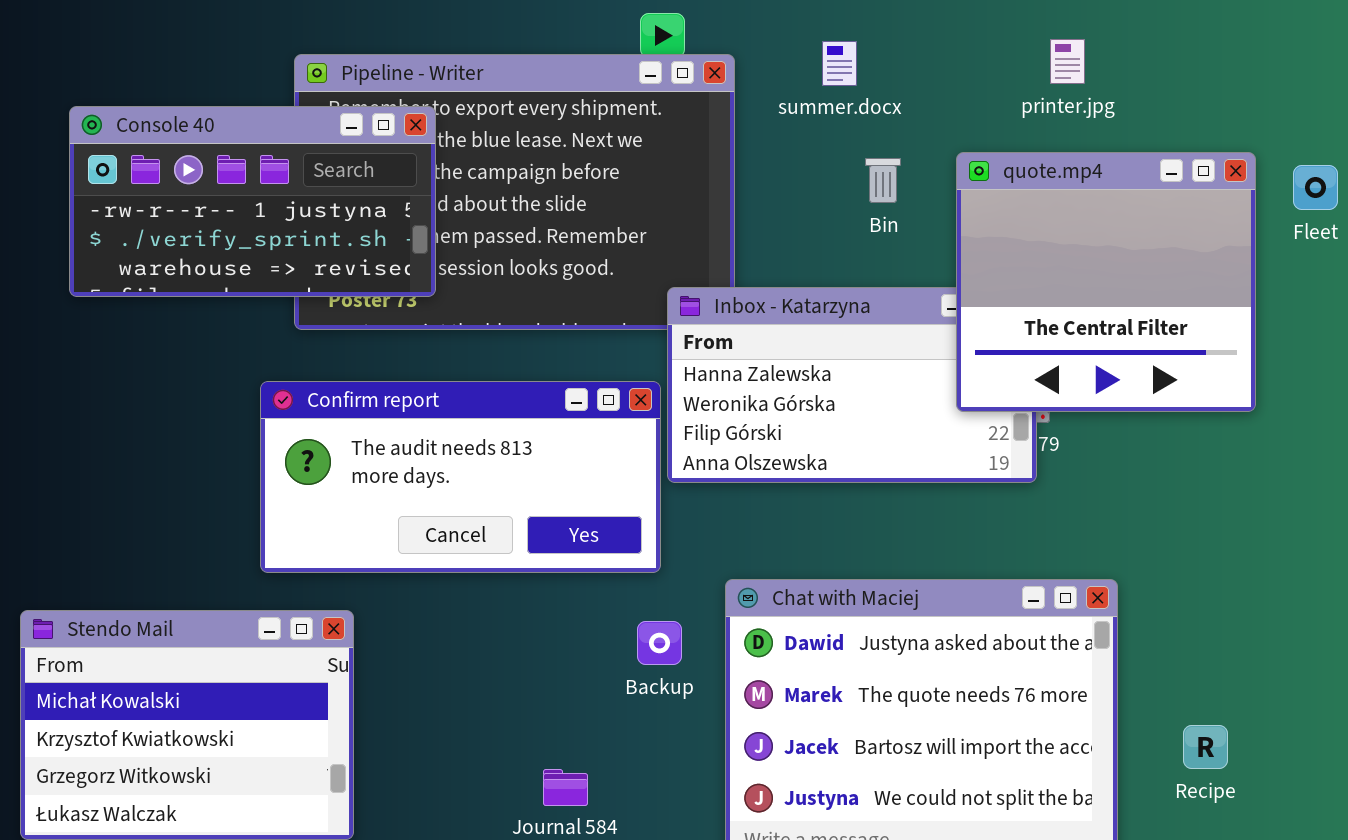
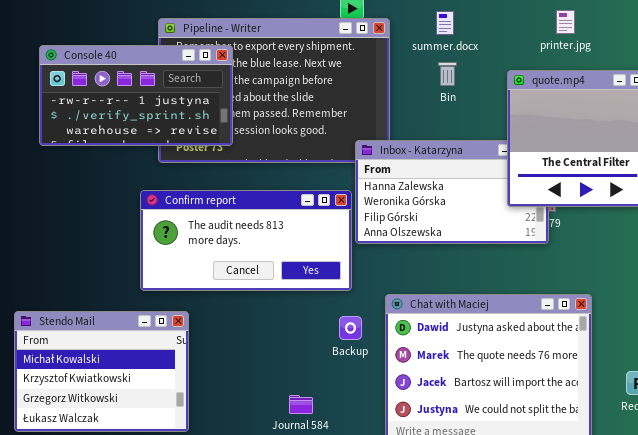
Bin: [865,158,901,203] -> [438,62,457,86], moved

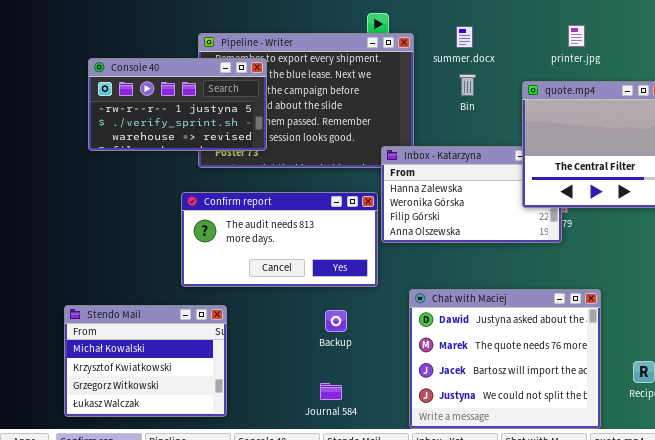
Backup: [339,316,362,340] -> [325,310,347,332], moved

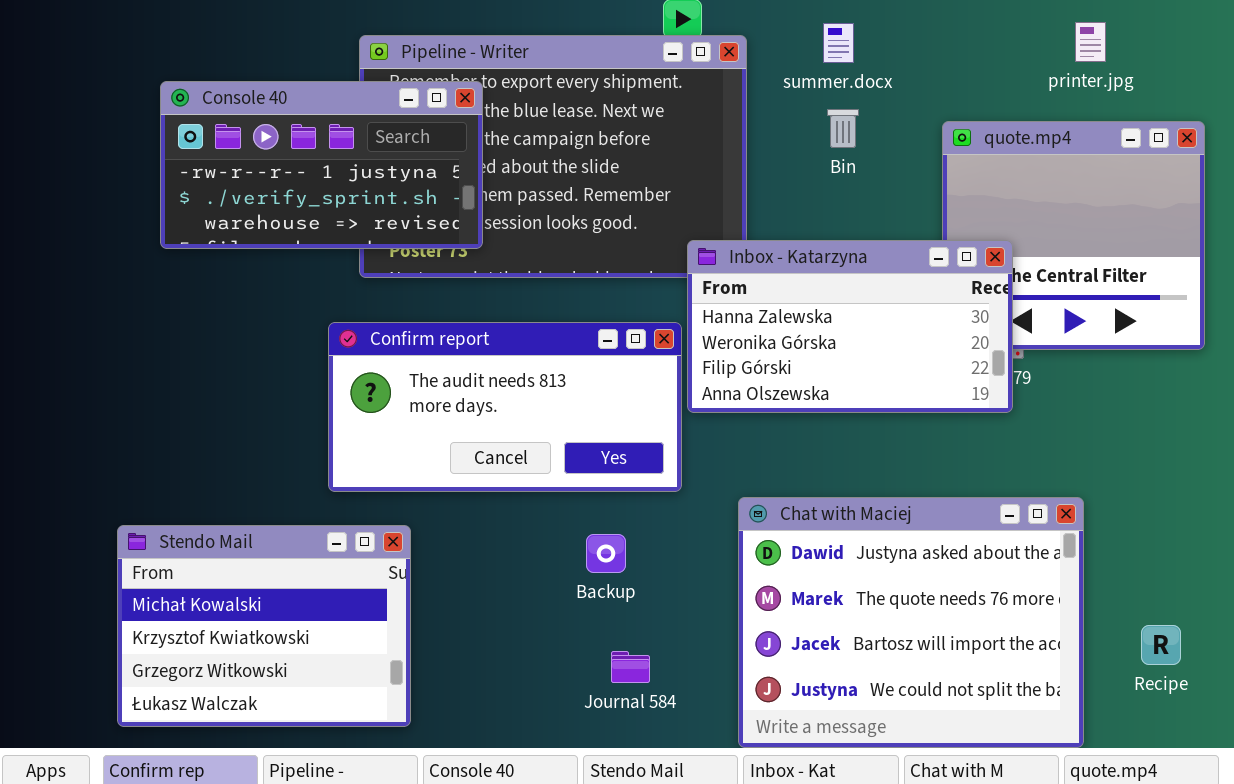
printer.jpg: [568,25,585,47] -> [1075,22,1106,62], moved
Inbox - Katarzyna: [381,146,562,243] -> [687,240,1013,413], raised
Journal 584: [320,383,342,400] -> [611,651,650,683], moved

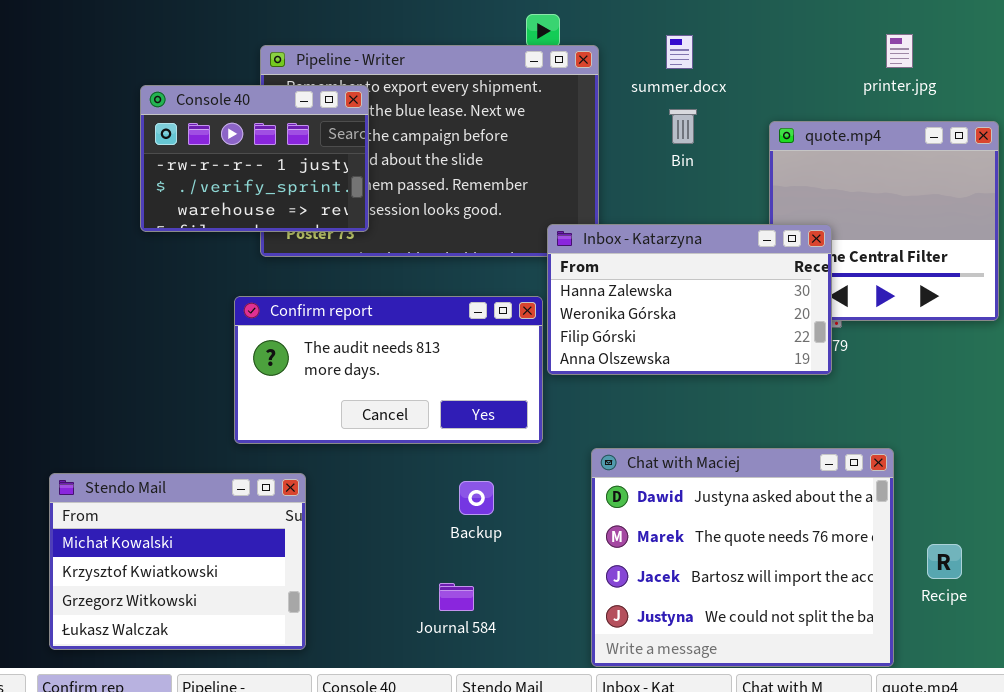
Console 40: [160,81,483,249] -> [140,85,369,232], resized
Recipe: [1141,625,1181,665] -> [927,544,962,579], moved
Journal 584: [611,651,650,683] -> [439,583,474,611], moved

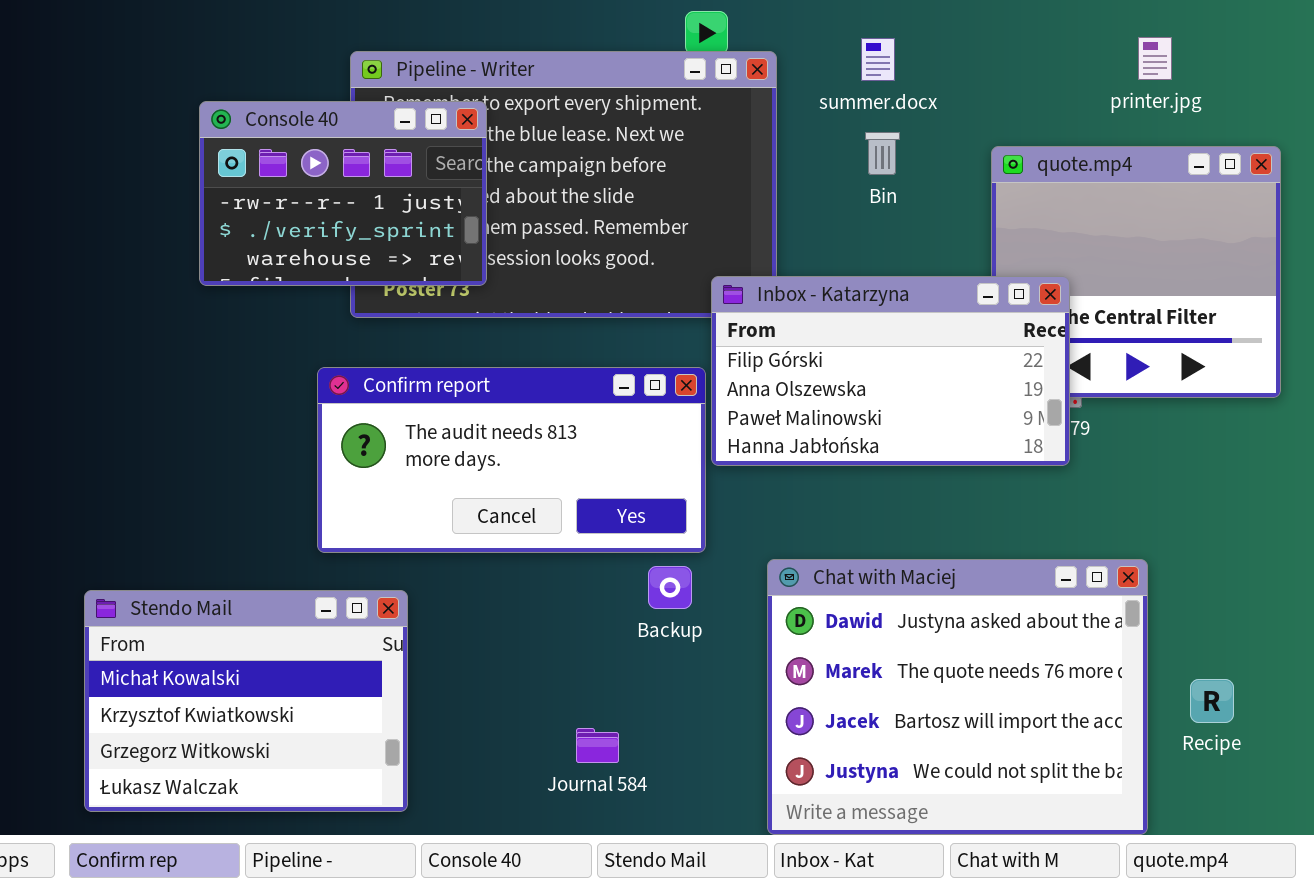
Inbox - Katarzyna: [547,224,832,375] -> [711,276,1070,466], scrolled down 2 rows
Backup: [459,481,494,515] -> [648,566,692,609], moved

